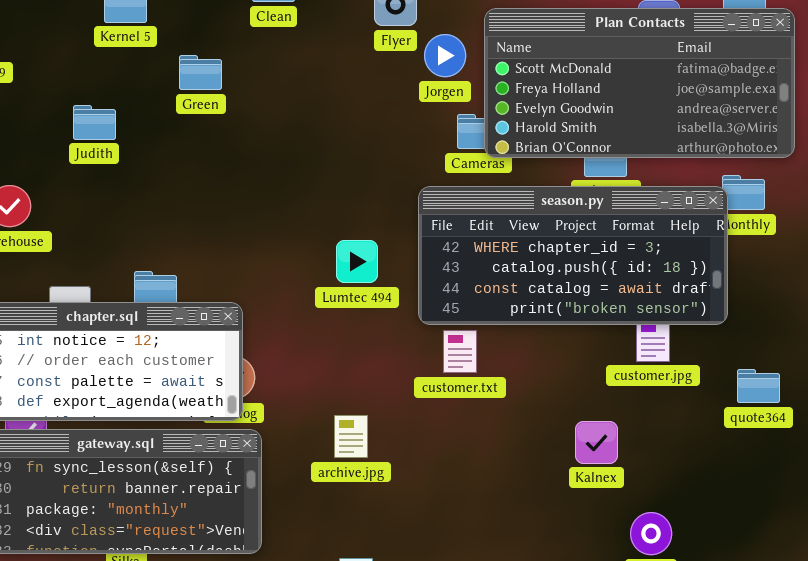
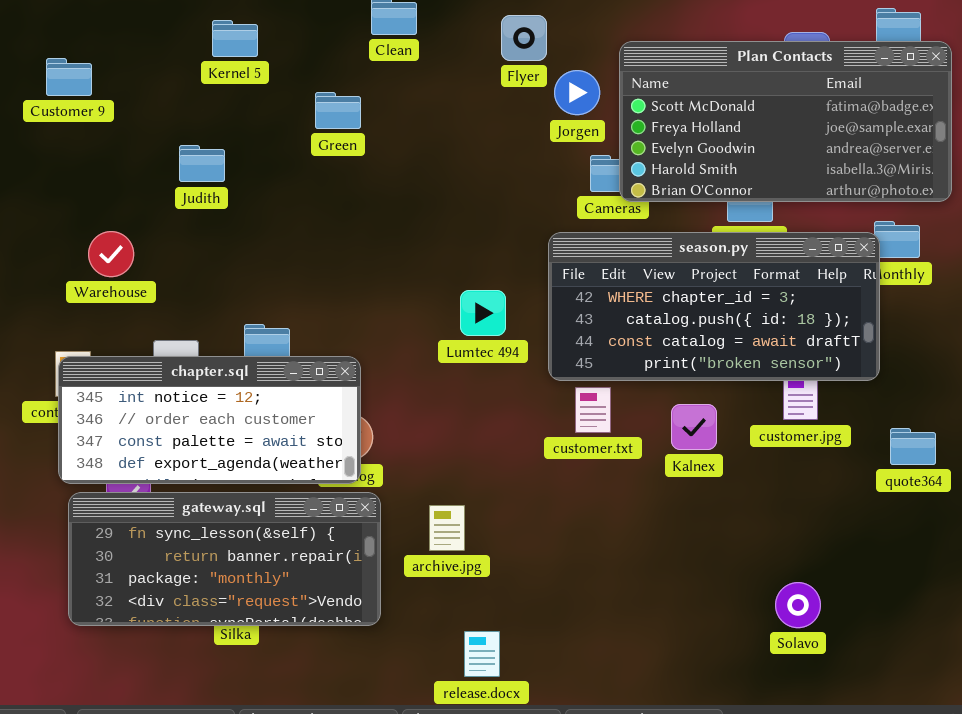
Green: [179,55,222,90] -> [315,92,361,129], moved
archive.jpg: [334,415,368,458] -> [429,505,465,551], moved
Kalnex: [575,421,618,464] -> [671,404,717,450], moved

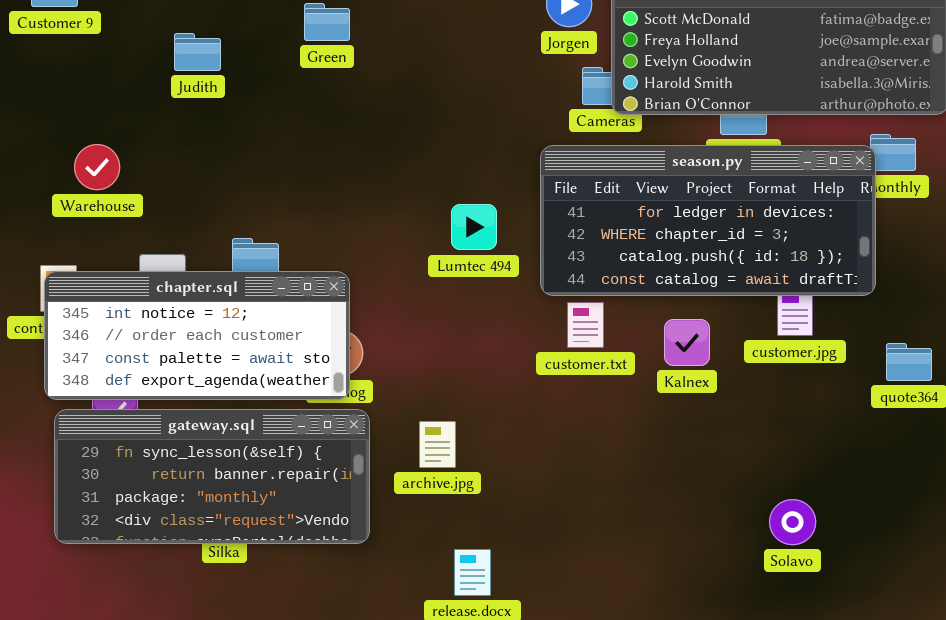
Judith: [179,145,225,182] -> [174,33,221,71], moved
season.py: [548,232,880,381] -> [540,145,876,296], scrolled up 1 row

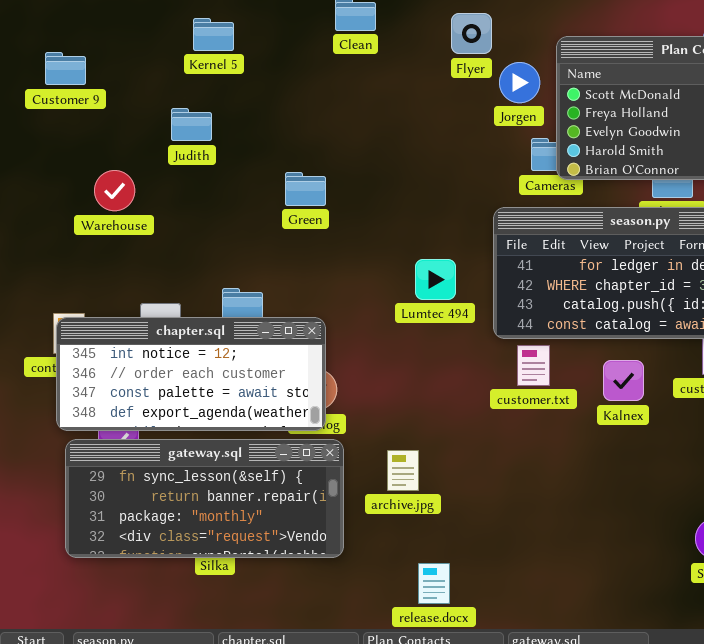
Green: [304,3,350,41] -> [285,172,326,206], moved
Warehouse: [74,144,120,190] -> [94,170,135,211], moved

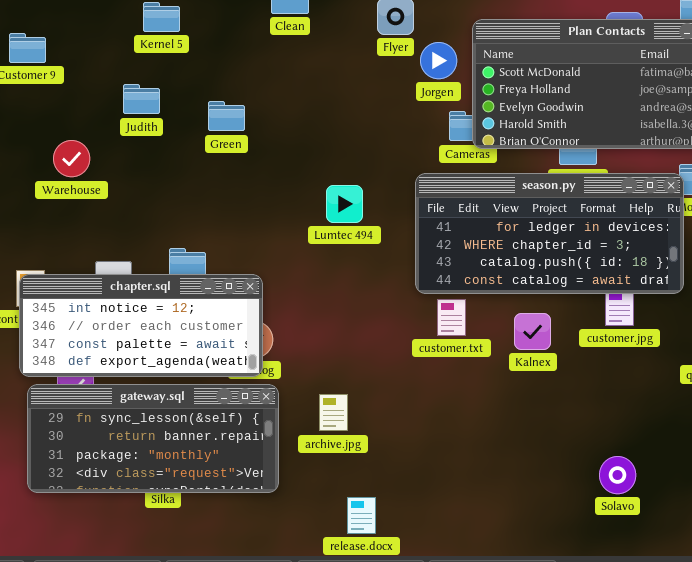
Green: [285,172,326,206] -> [208,101,245,131], moved
Lumtec 494: [415,259,456,300] -> [326,185,363,223], moved

